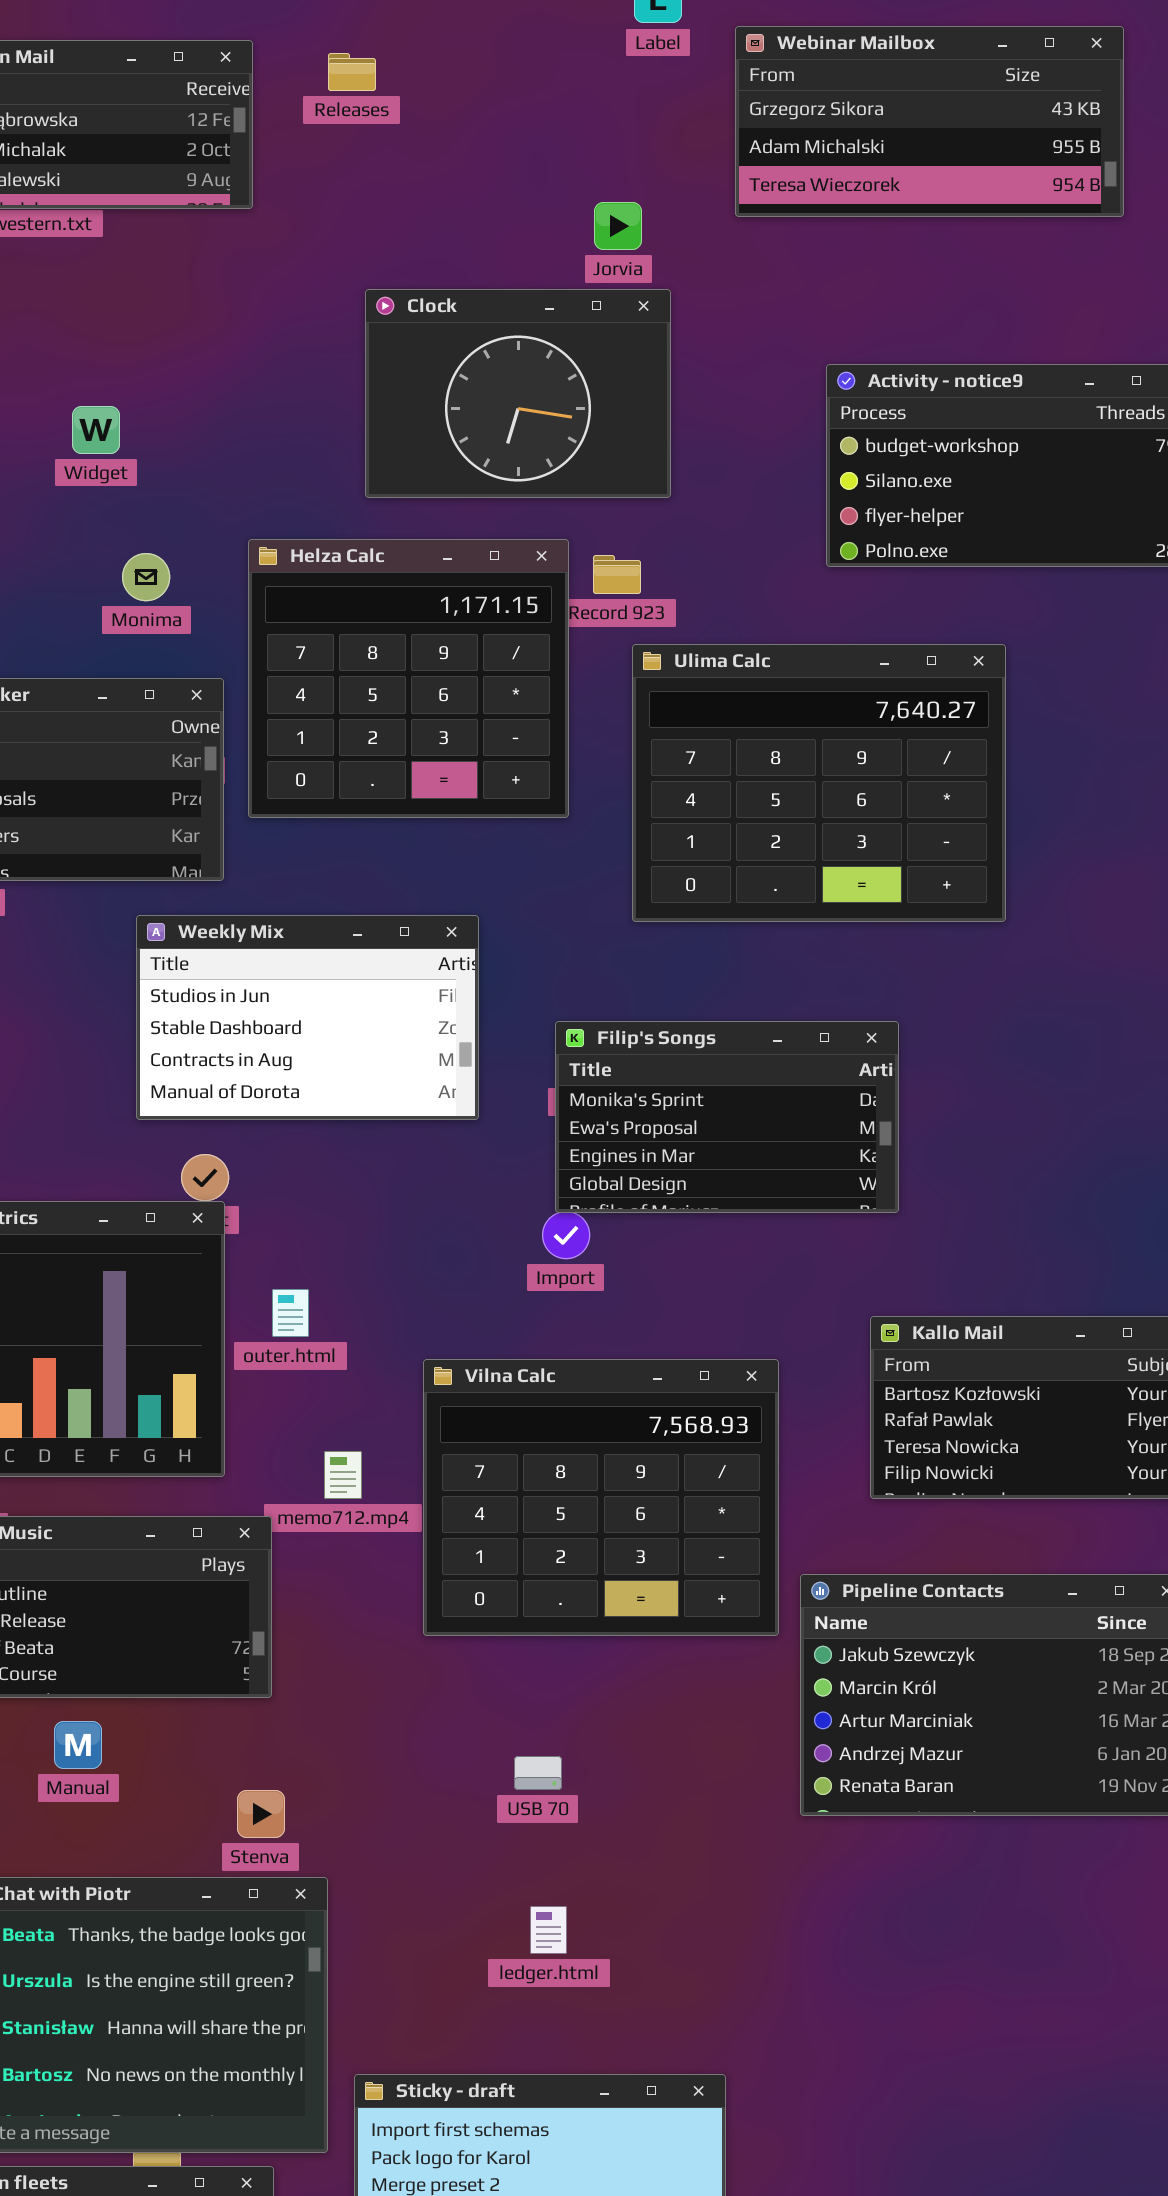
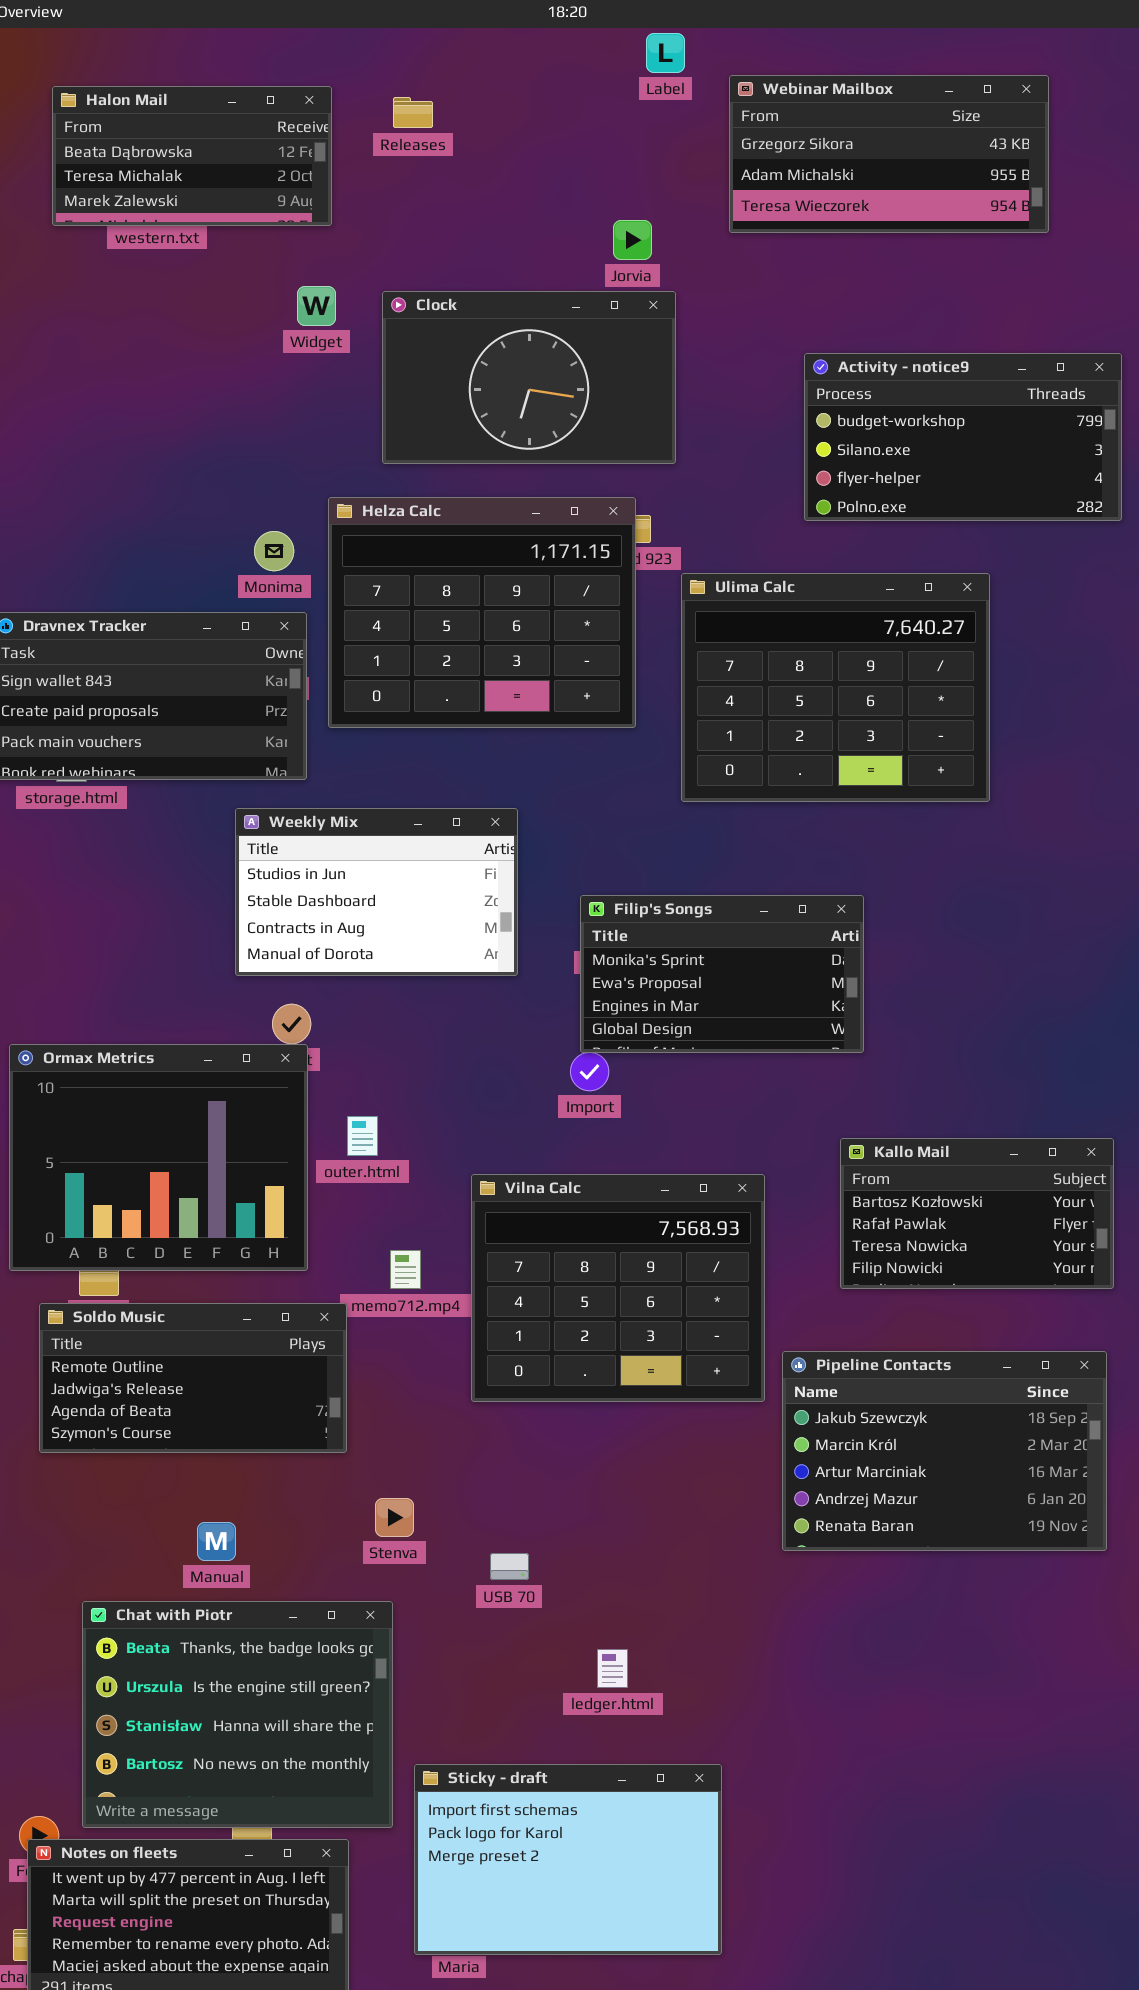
Clock: [365,289,671,498] -> [382,291,676,464], resized
Widget: [72,406,120,454] -> [297,286,336,326], moved
Helza Calc: [248,539,569,818] -> [328,497,636,728], resized
Monima: [122,553,170,601] -> [254,531,294,571], moved
Ulima Calc: [632,644,1006,922] -> [681,573,990,802], moved
Manual: [54,1721,102,1769] -> [197,1522,236,1561], moved
USB 70: [514,1756,562,1790] -> [490,1553,529,1580], moved
Stenva: [237,1790,285,1838] -> [375,1498,414,1537], moved
ledger.html: [530,1906,567,1954] -> [597,1649,628,1688], moved

